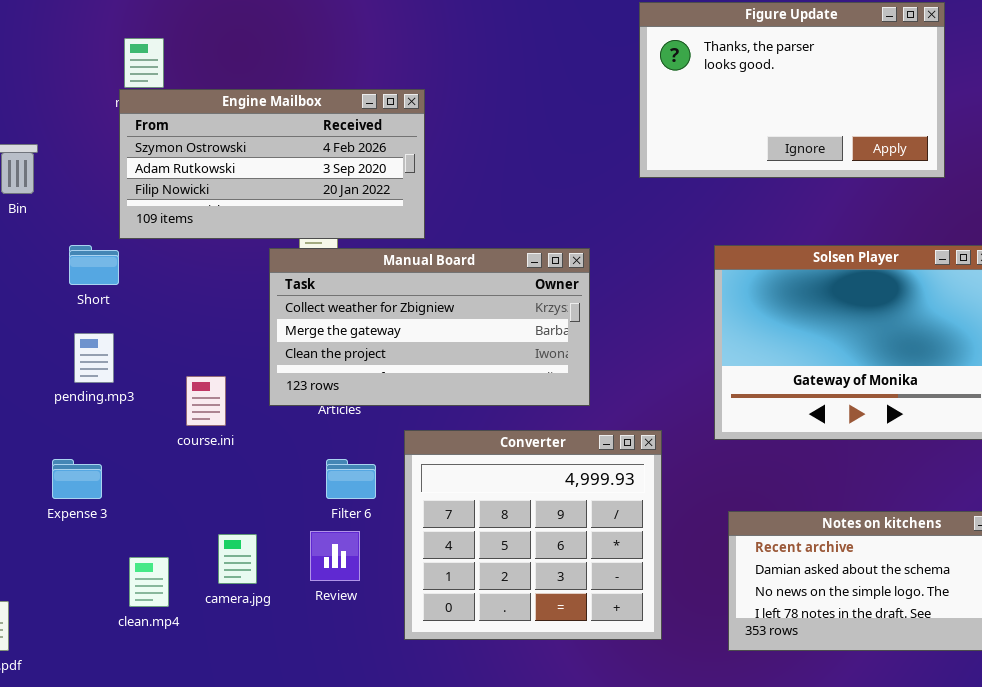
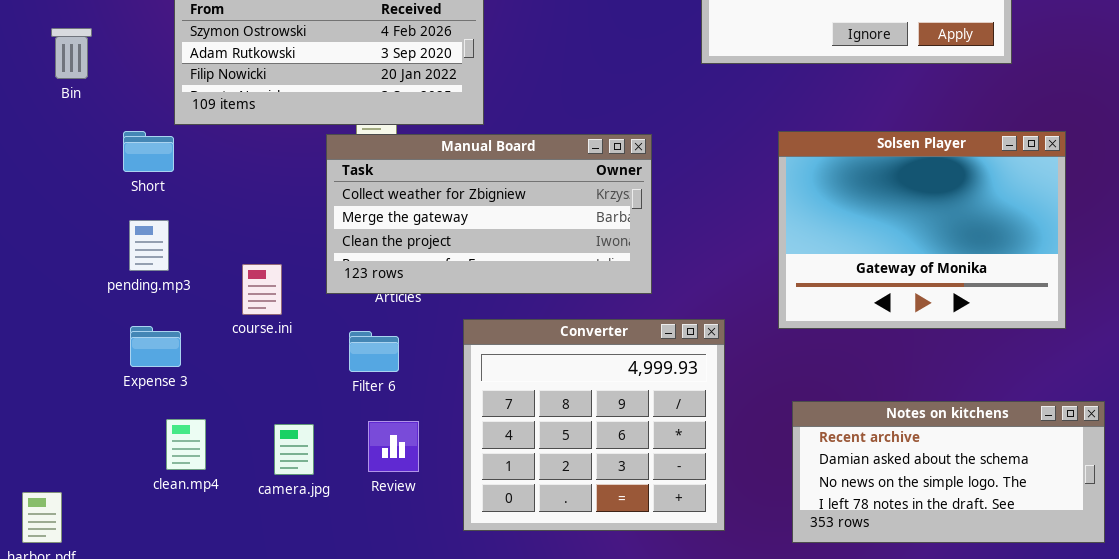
Expense 3: [52,459,102,499] -> [130,326,181,367], moved
Filter 6: [326,459,376,499] -> [349,331,399,372], moved
clean.mp4: [129,557,169,607] -> [166,419,206,470], moved

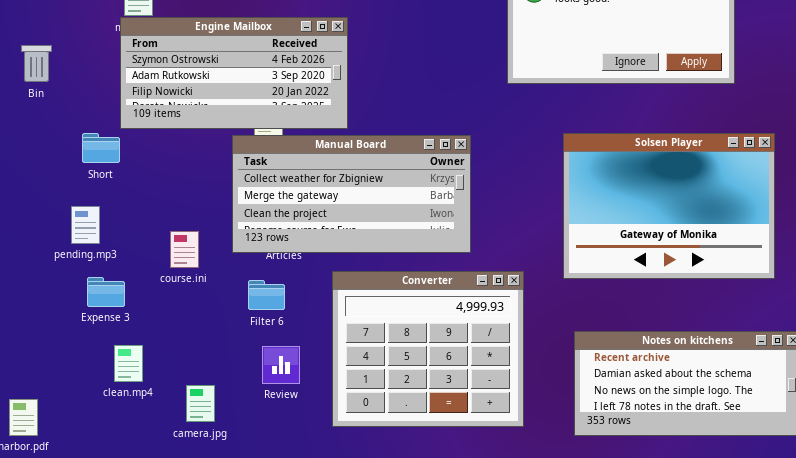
Bin: [51,28,92,79] -> [21,45,52,82], moved
pending.mp3: [129,220,169,271] -> [71,206,100,244], moved
camera.jpg: [274,424,314,475] -> [186,385,215,422], moved

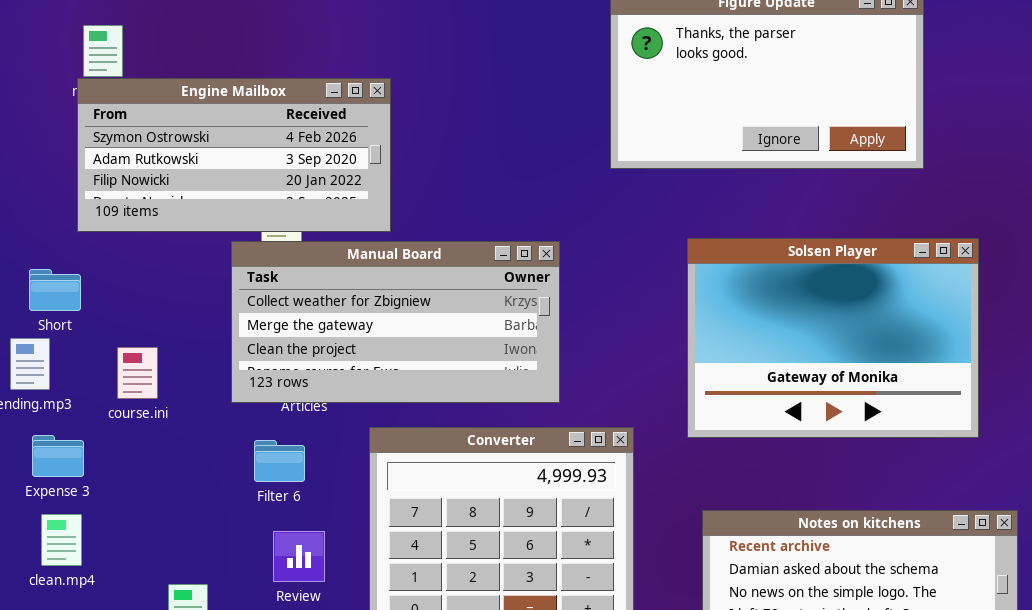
Short: [82,133,120,163] -> [29,269,81,311], moved
course.ini: [170,231,199,268] -> [117,347,158,399], moved
clean.mp4: [114,345,143,382] -> [41,514,82,566], moved

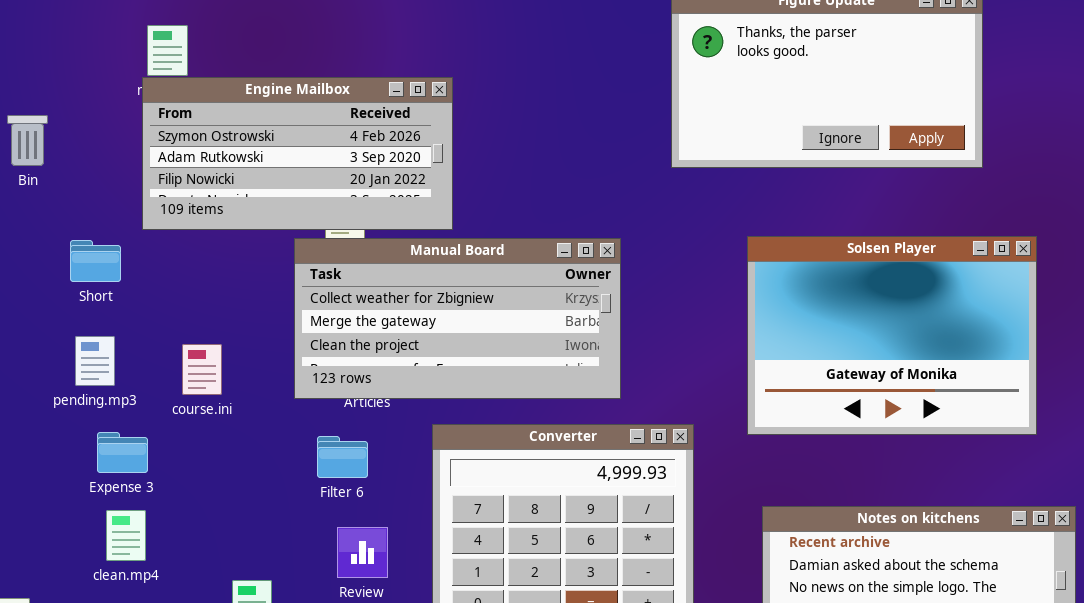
Short: [29,269,81,311] -> [70,240,121,282], moved

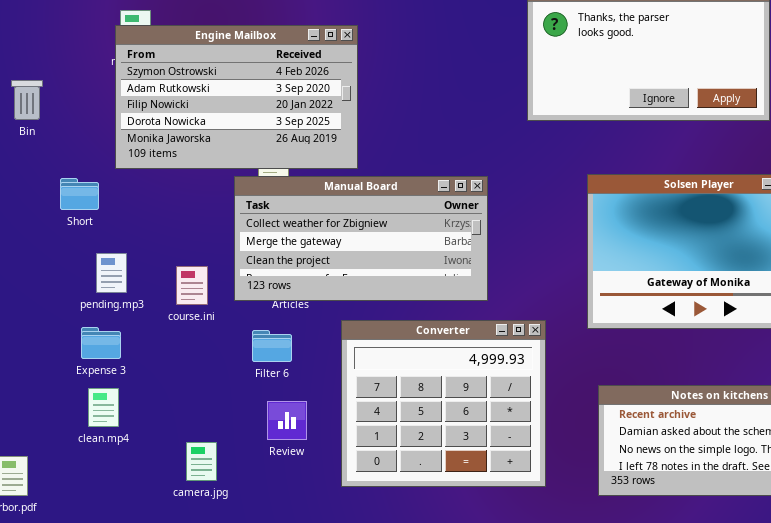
Engine Mailbox: [142,77,453,230] -> [115,25,358,169], resized
pending.mp3: [75,336,115,386] -> [96,253,127,293], moved
course.ini: [182,344,222,395] -> [176,266,208,305], moved

